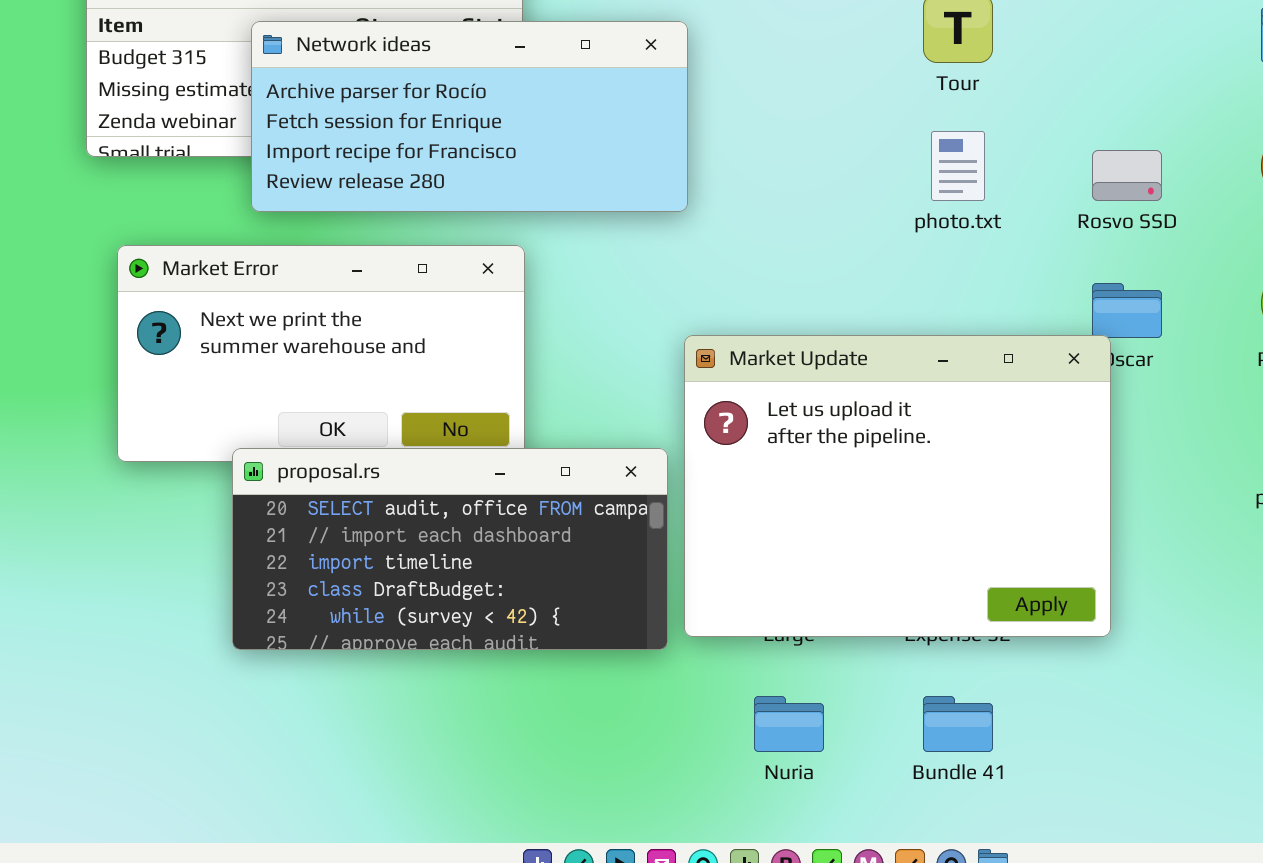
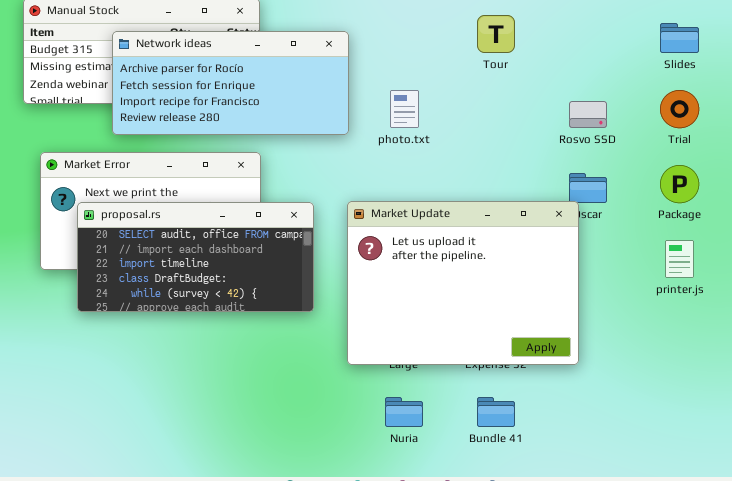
photo.txt: [931,131,985,201] -> [390,90,419,128], moved
proposal.rs: [232,448,668,650] -> [77,202,314,312], moved

